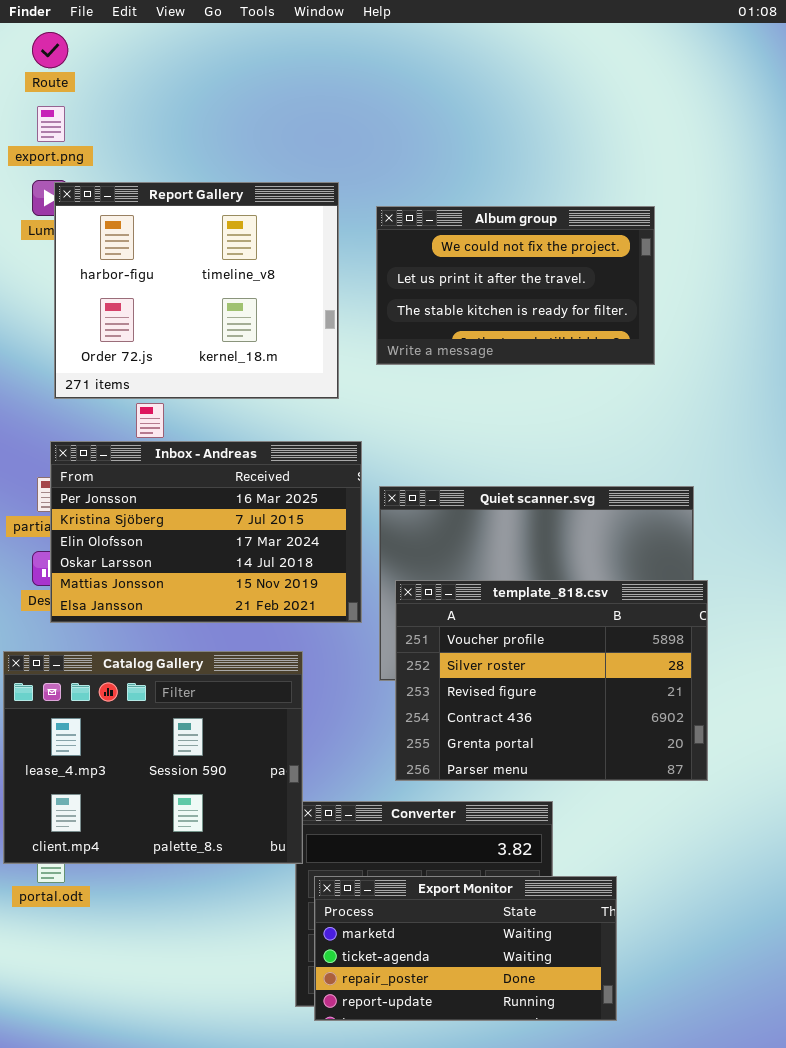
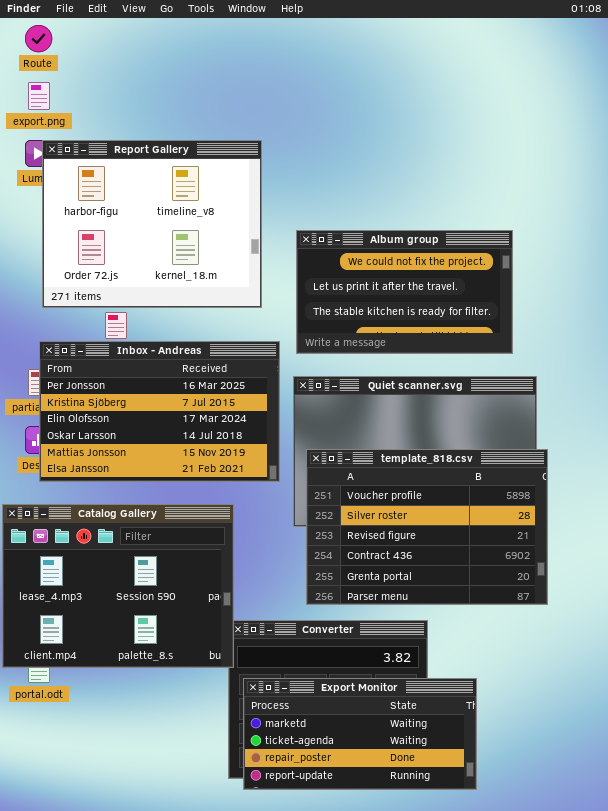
Album group: [376,206,655,365] -> [296,230,513,354], moved

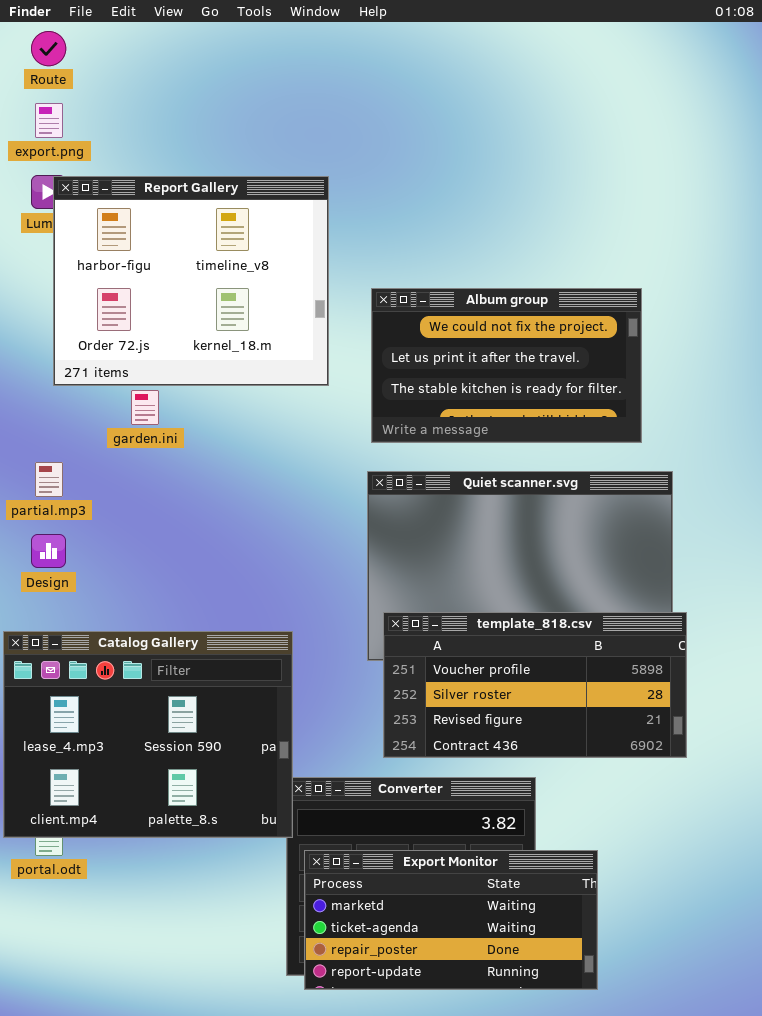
Inbox - Andreas: [39,341,280,482] -> none, closed
template_818.csv: [306,449,548,605] -> [383,612,687,758], resized

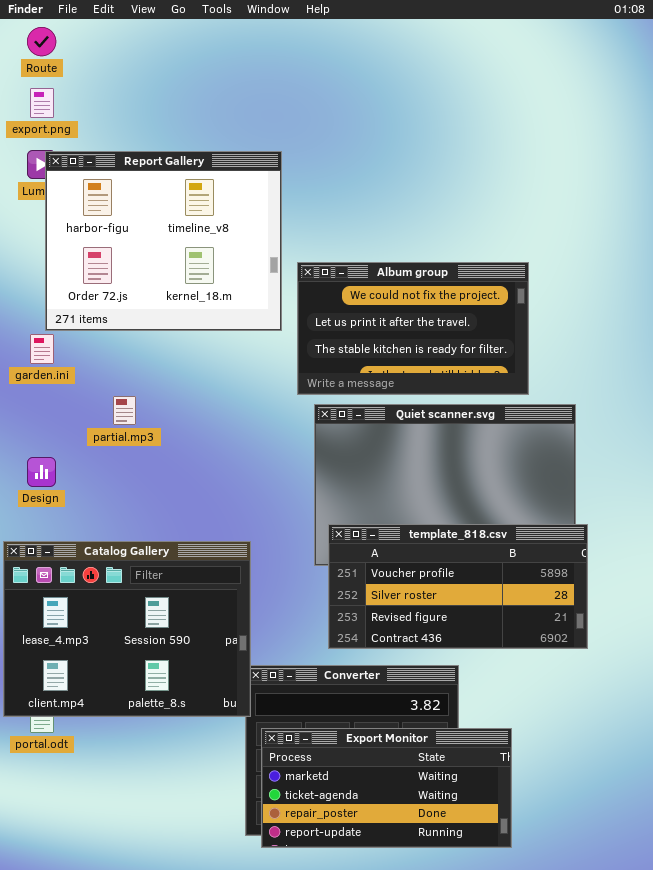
Album group: [371,288,642,443] -> [297,262,529,395], moved
garden.ini: [131,390,159,425] -> [30,334,54,364], moved
partial.mp3: [35,462,63,497] -> [113,396,136,425], moved

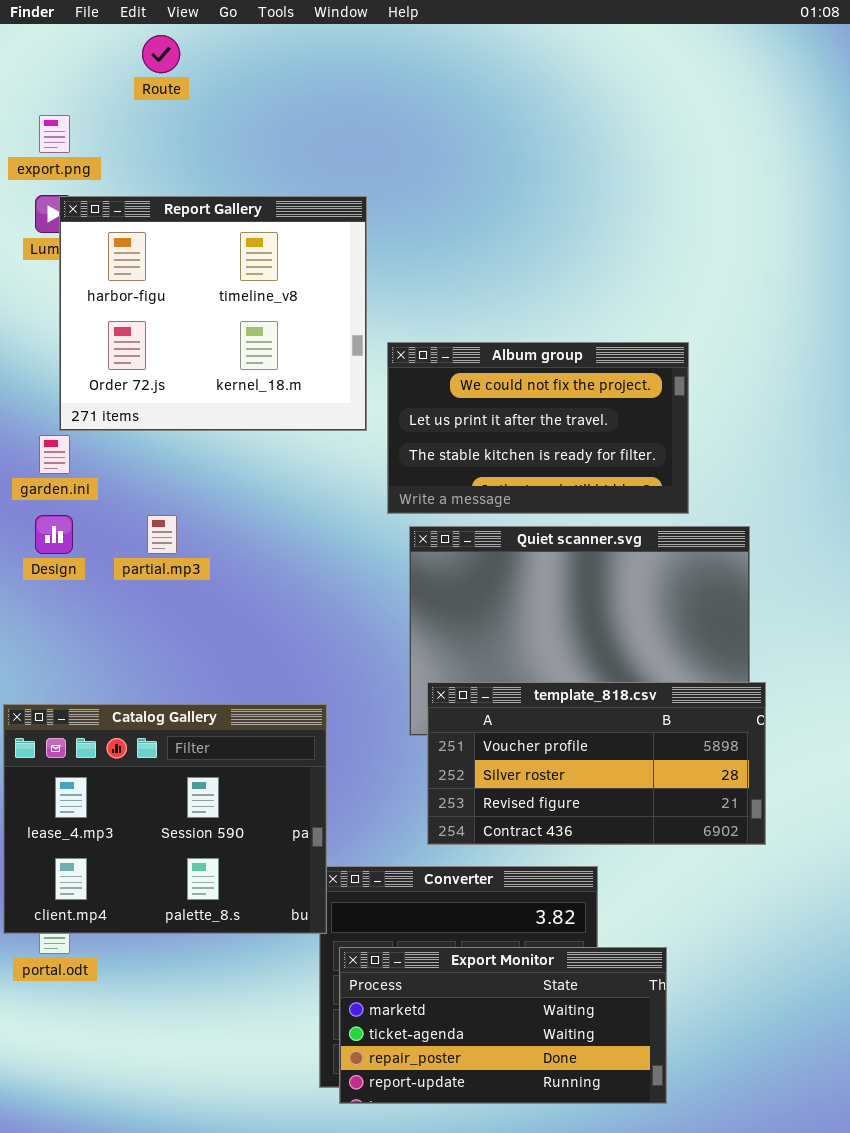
Route: [27,27,56,56] -> [142,35,180,73], moved
Design: [27,457,56,487] -> [35,515,73,554], moved

